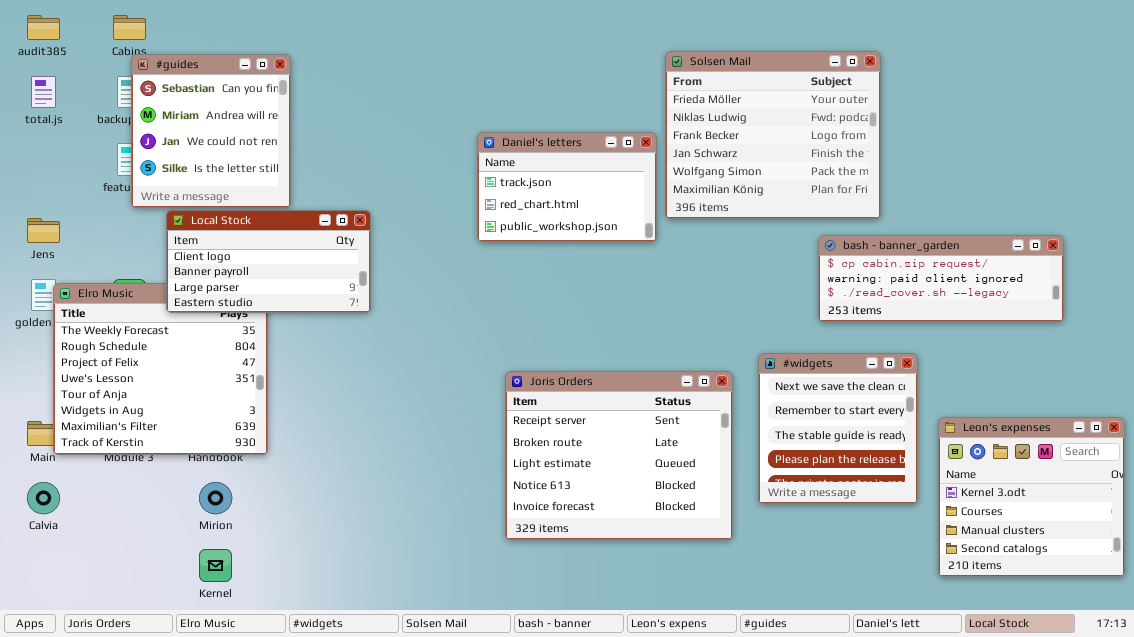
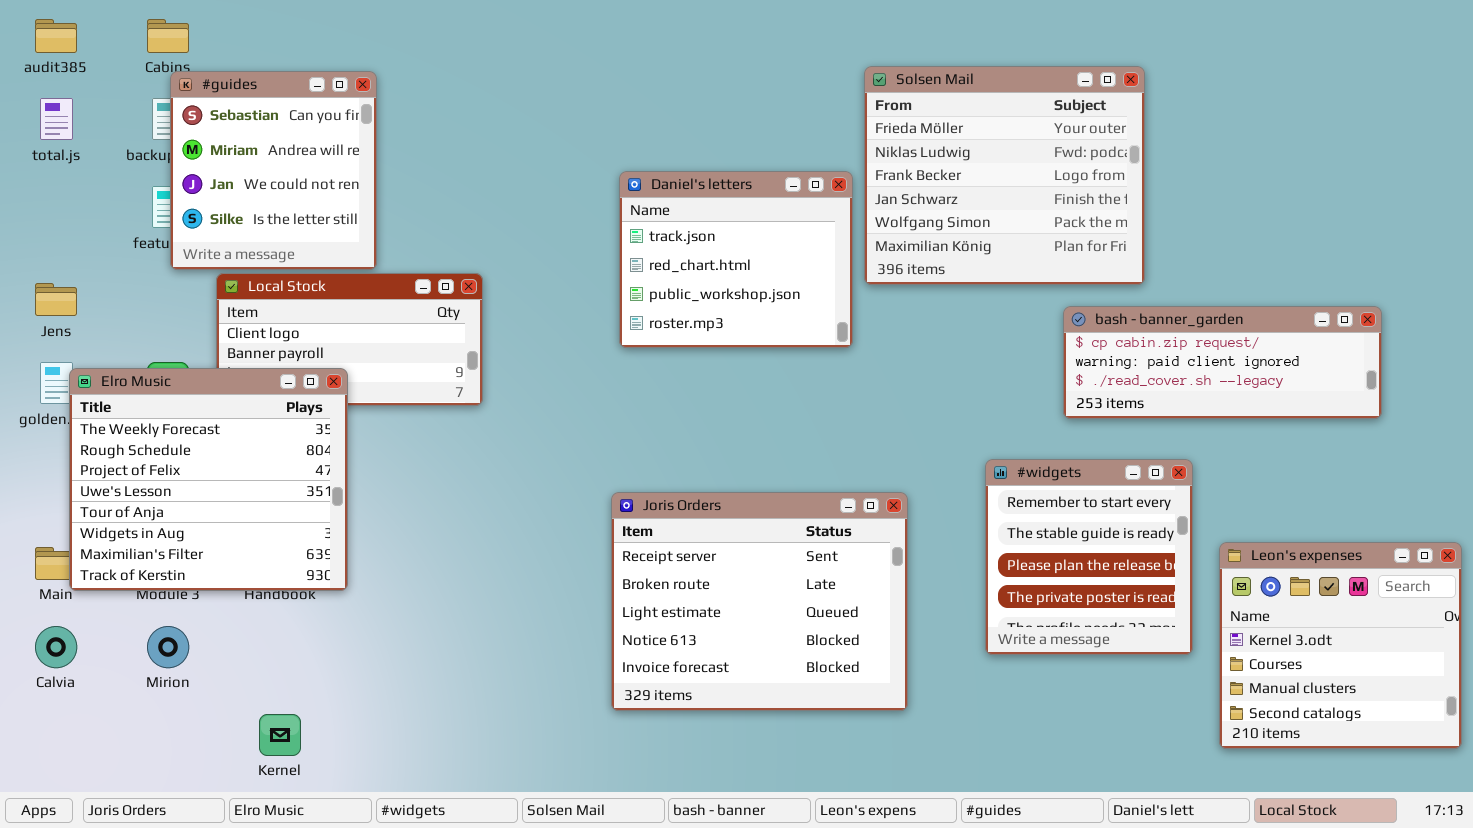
Daniel's letters: [477,132,657,242] -> [619,171,853,348], resized
Elro Music: [53,283,268,455] -> [69,368,348,591], raised
#widgets: [758,353,918,504] -> [985,459,1193,655], scrolled down 1 row
Joris Orders: [505,371,733,540] -> [611,492,908,711], moved
Mirion: [199,482,232,514] -> [147,626,189,668], moved

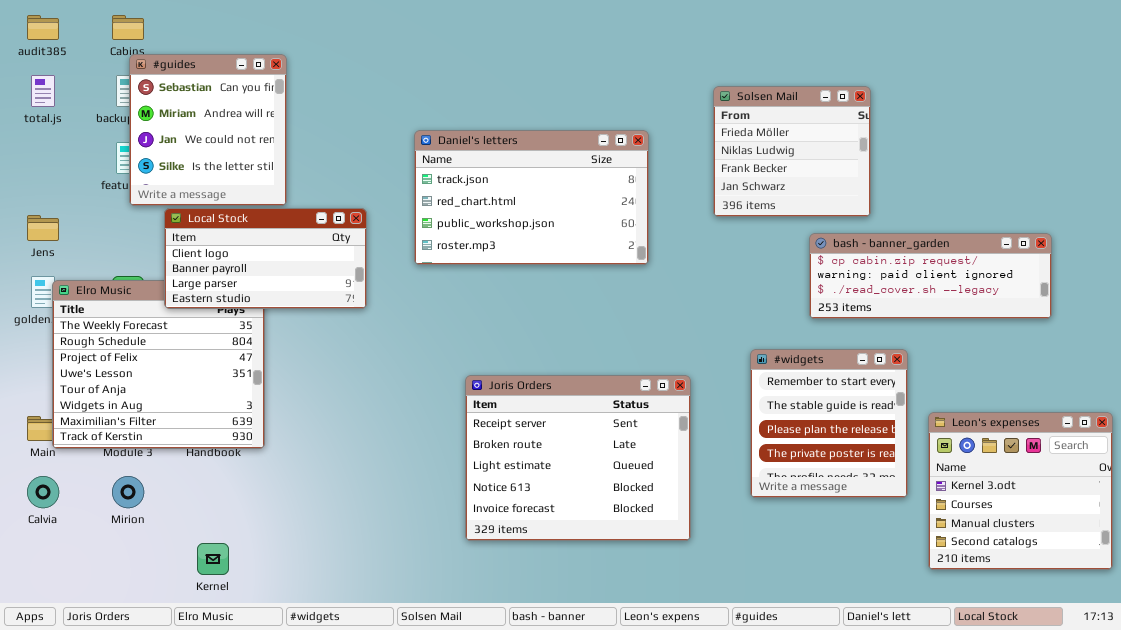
Solsen Mail: [864,66,1145,285] -> [713,86,871,217], resized
Daniel's letters: [619,171,853,348] -> [414,130,649,265], resized
Local Stock: [216,273,483,406] -> [164,208,367,309], raised

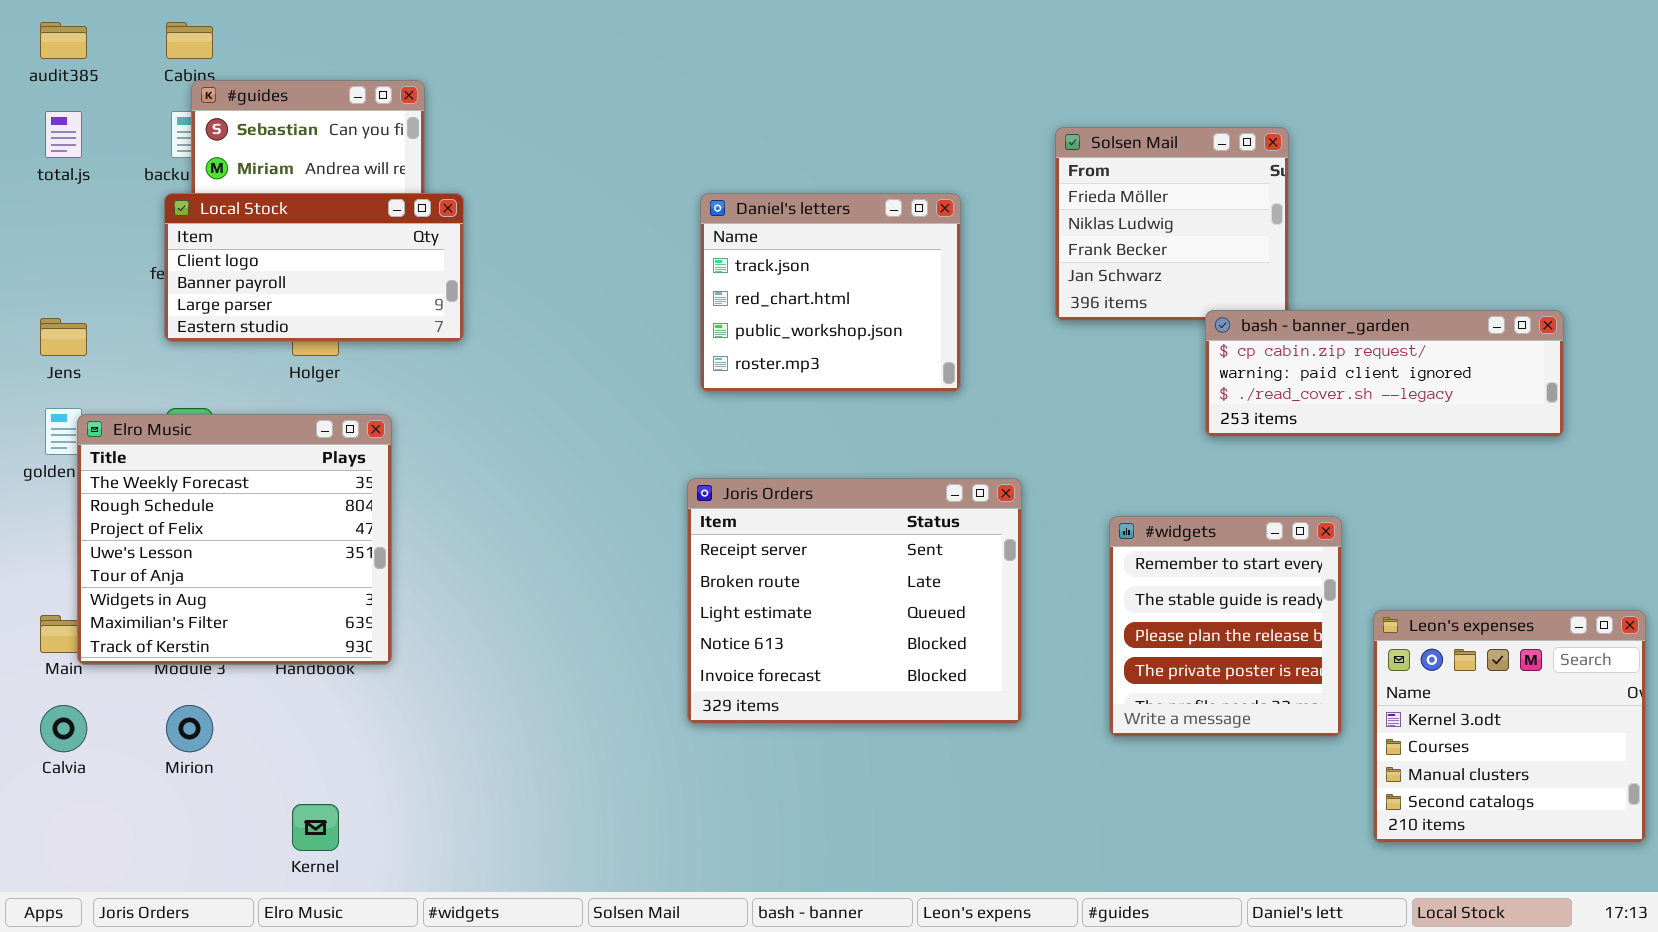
Daniel's letters: [414,130,649,265] -> [700,193,961,392], resized
Local Stock: [164,208,367,309] -> [164,193,464,342], moved
bash - banner_garden: [809,233,1052,319] -> [1205,310,1564,437], moved
Joris Orders: [465,375,691,541] -> [687,478,1022,724], moved

